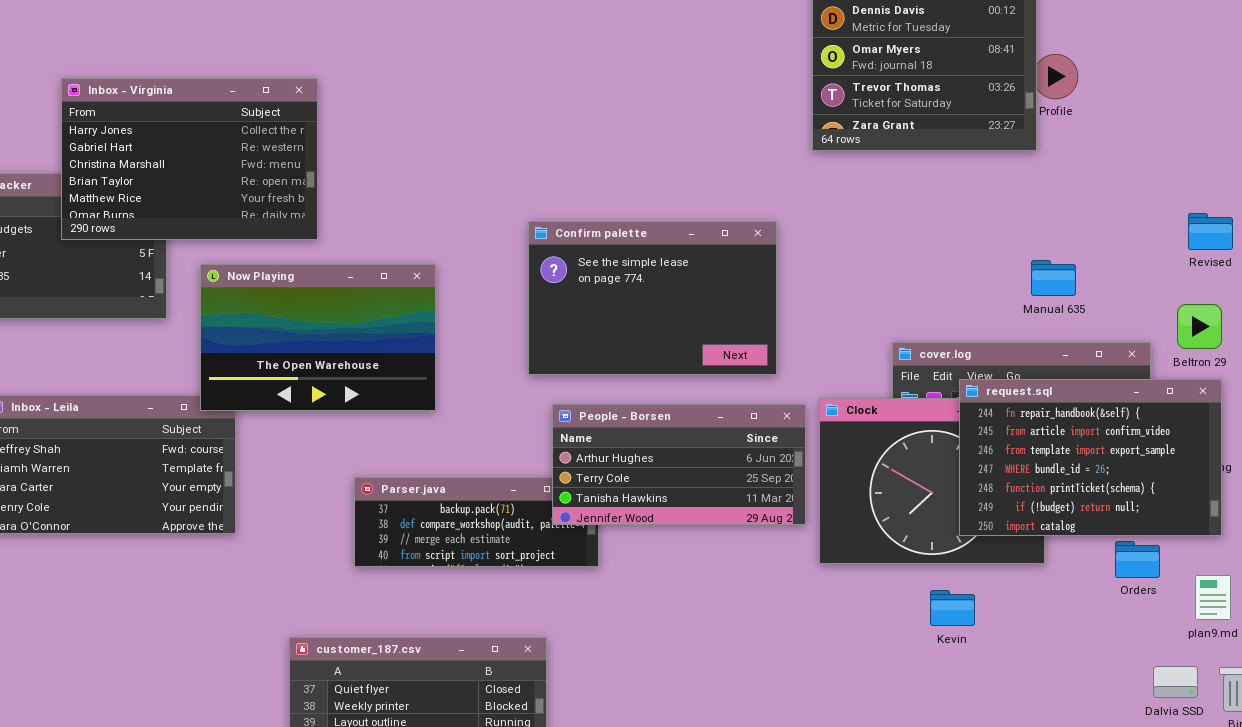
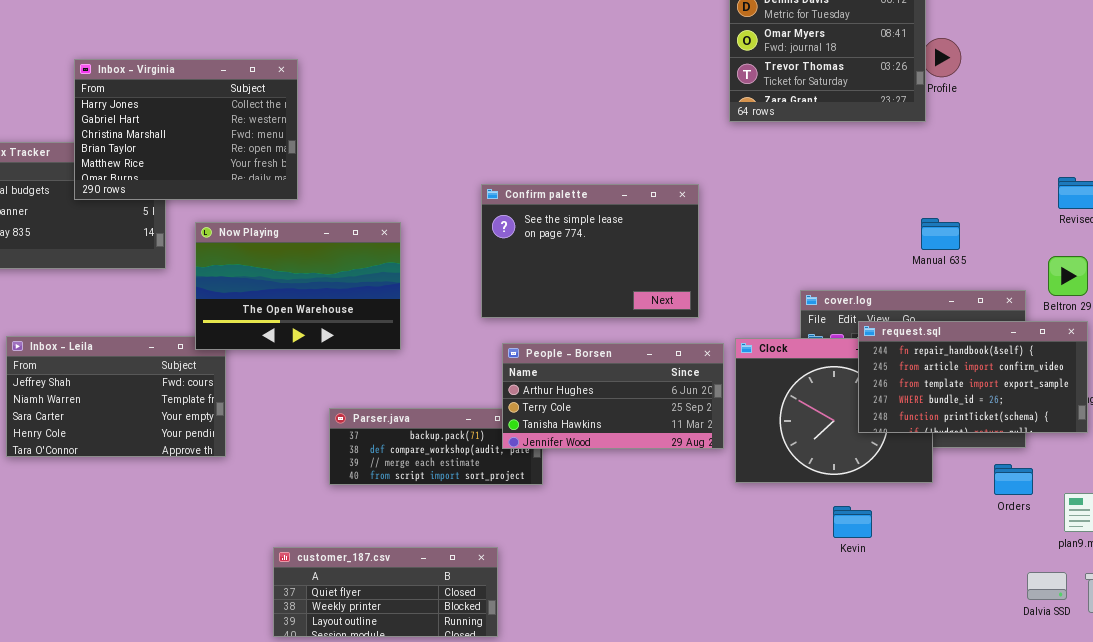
request.sql: [959,379,1222,536] -> [858,321,1088,433], resized

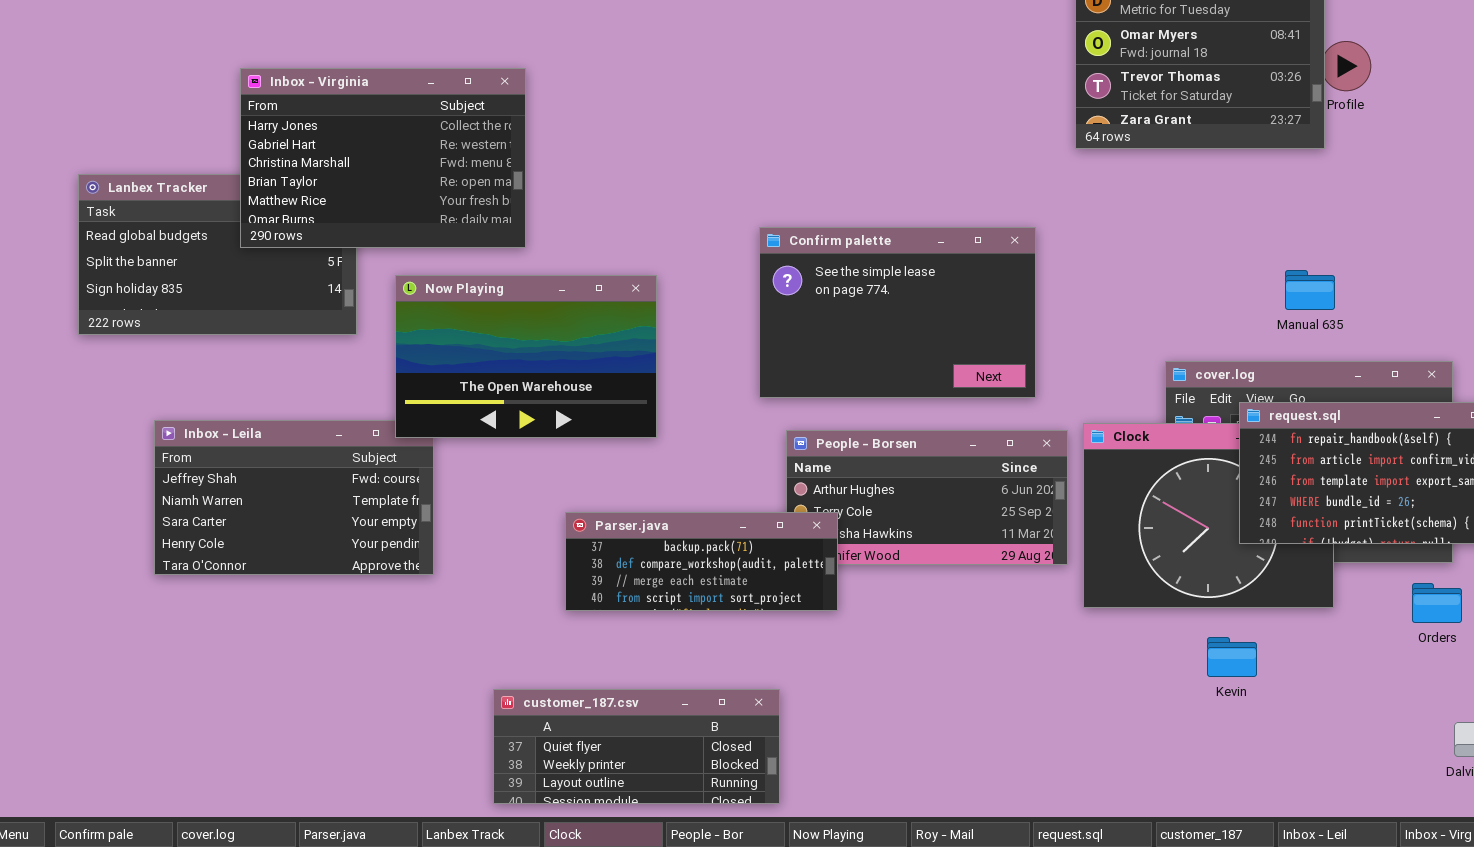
Manual 635: [921,218,960,250] -> [1285,270,1335,310], moved
Parser.java: [329,408,543,485] -> [565,512,838,611], raised

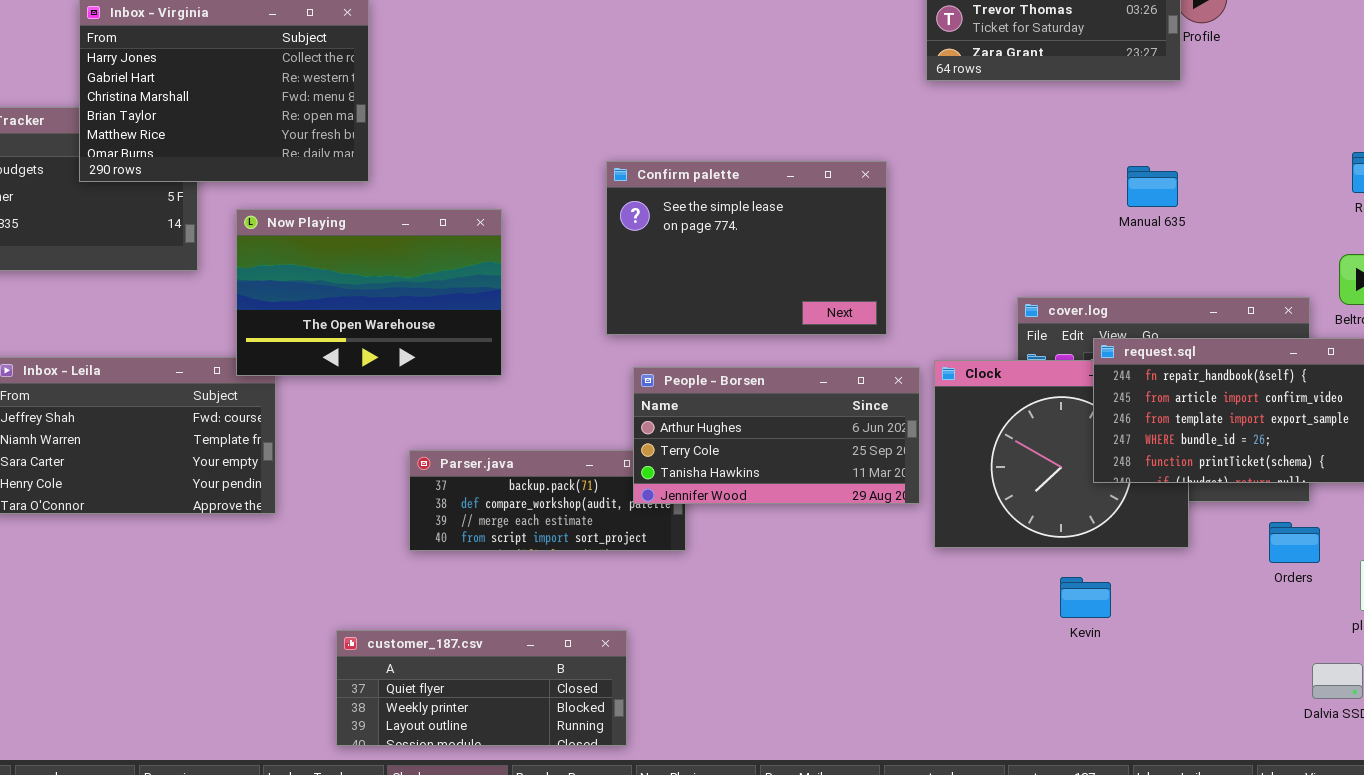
Manual 635: [1285,270,1335,310] -> [1127,166,1178,207], moved
People - Borsen: [786,430,1068,565] -> [633,367,920,504], raised

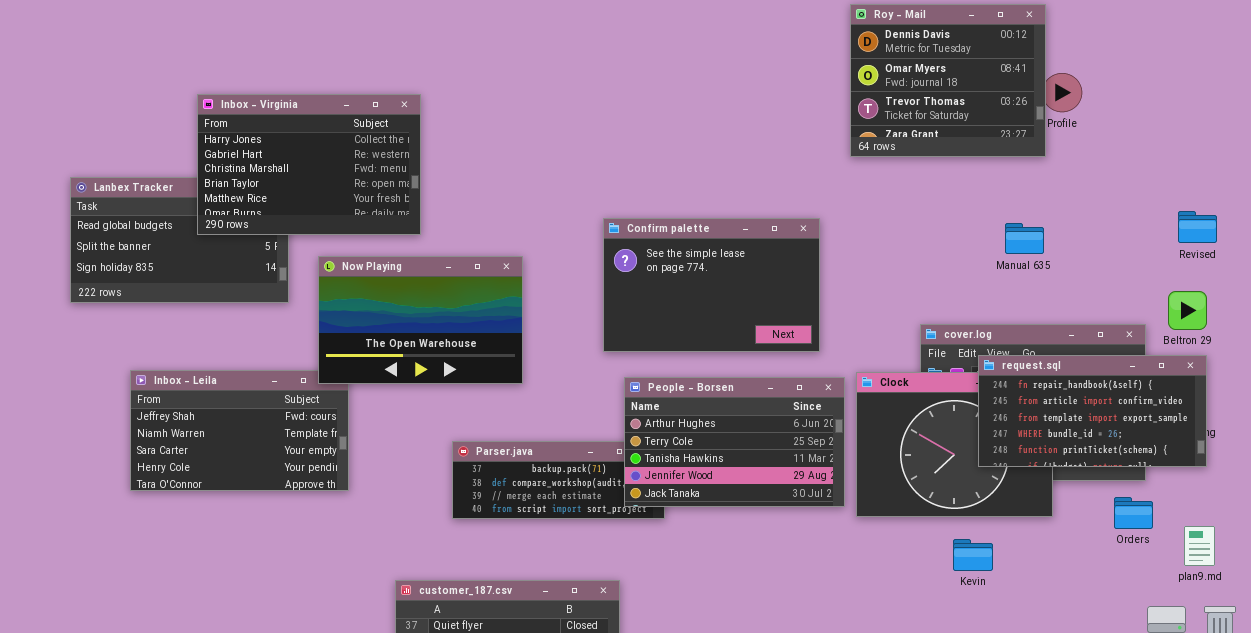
People - Borsen: [633,367,920,504] -> [624,377,845,507], resized

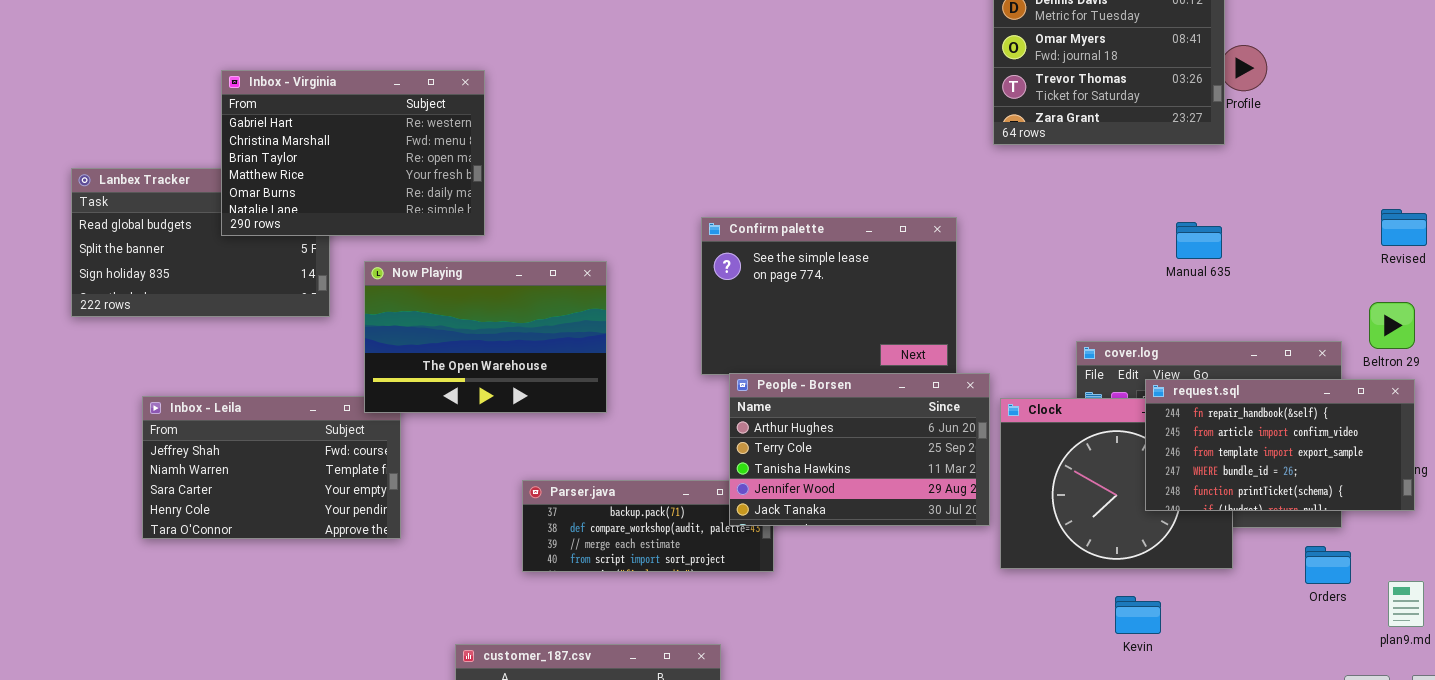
Inbox - Virginia: [197,94,421,235] -> [221,70,485,236], scrolled down 1 row
People - Borsen: [624,377,845,507] -> [729,373,990,526], moved

